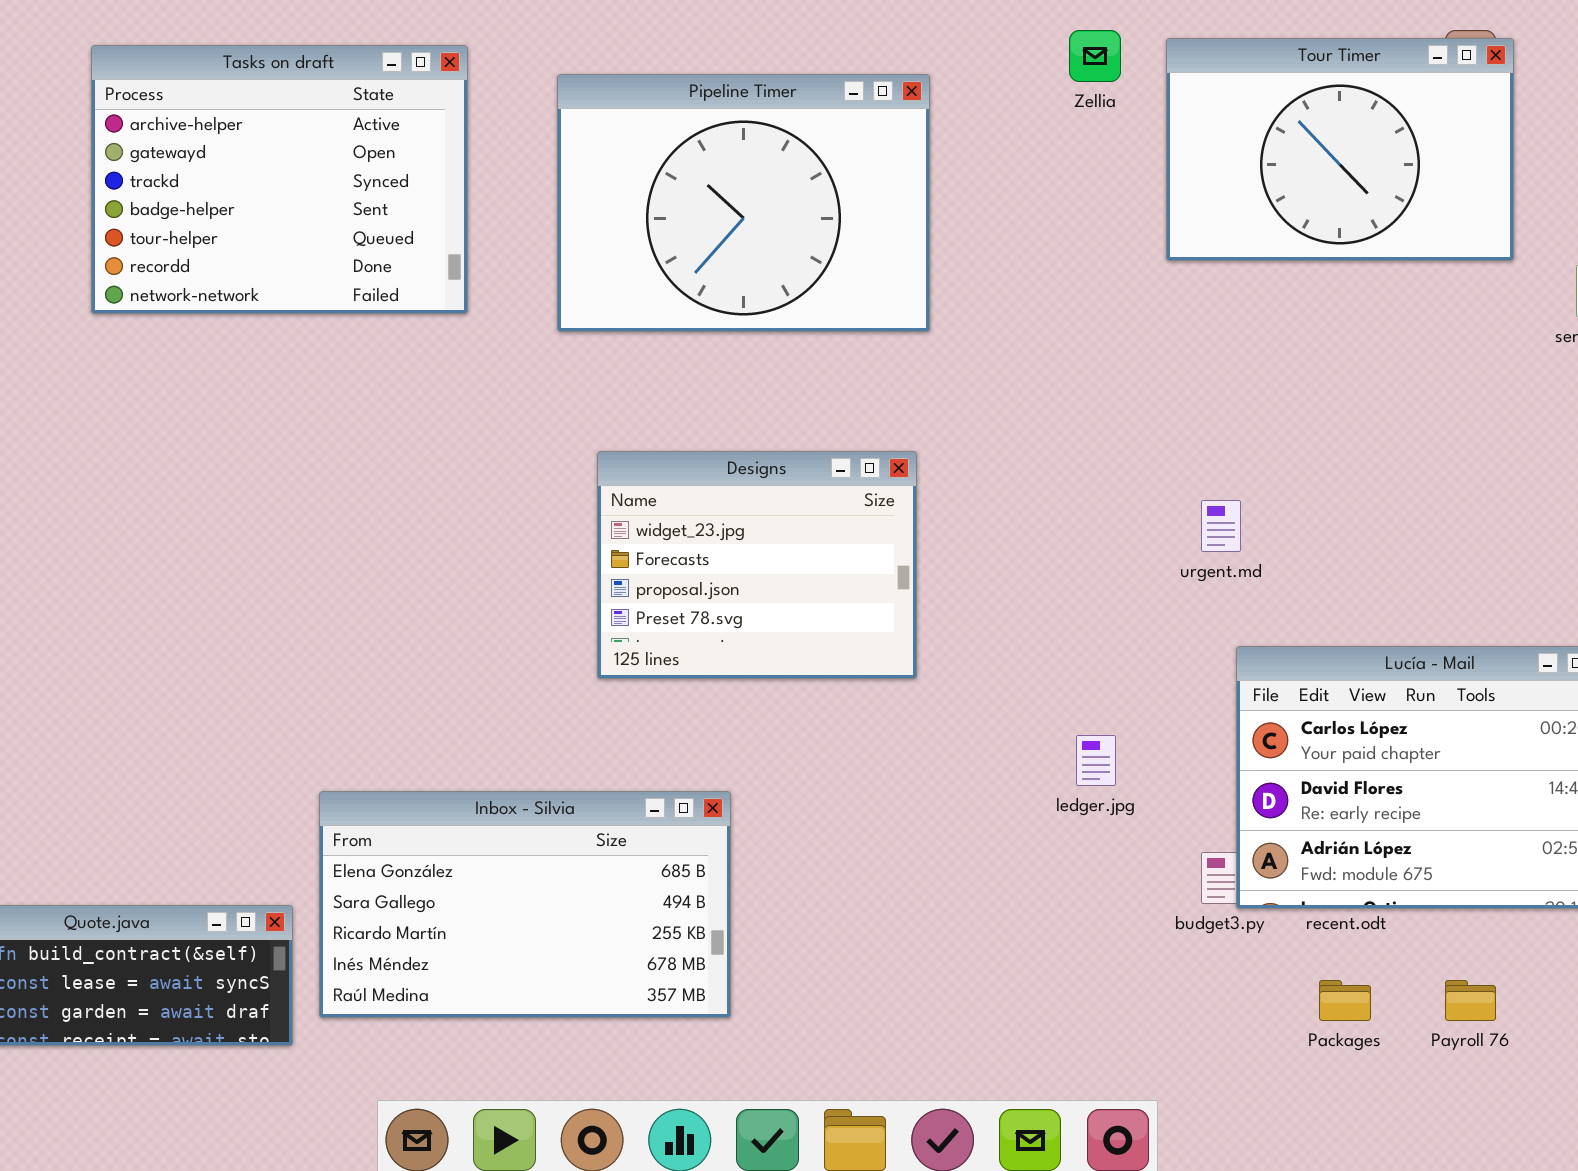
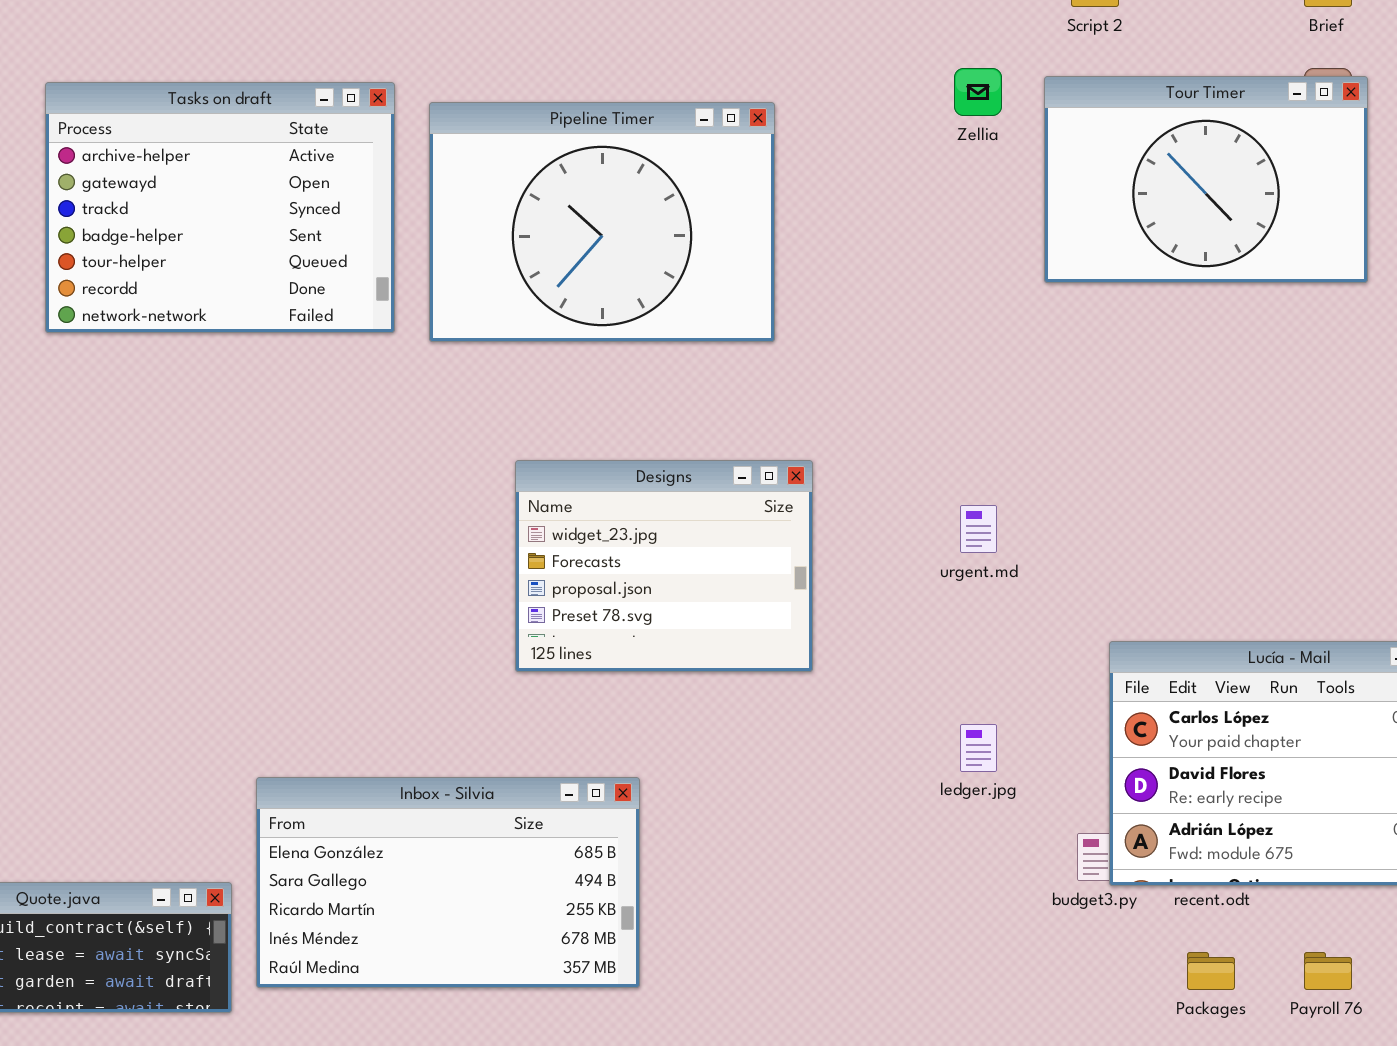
Pipeline Timer: [557,74,930,332] -> [429,102,775,342], moved
urgent.md: [1201,500,1241,552] -> [960,505,997,553], moved

